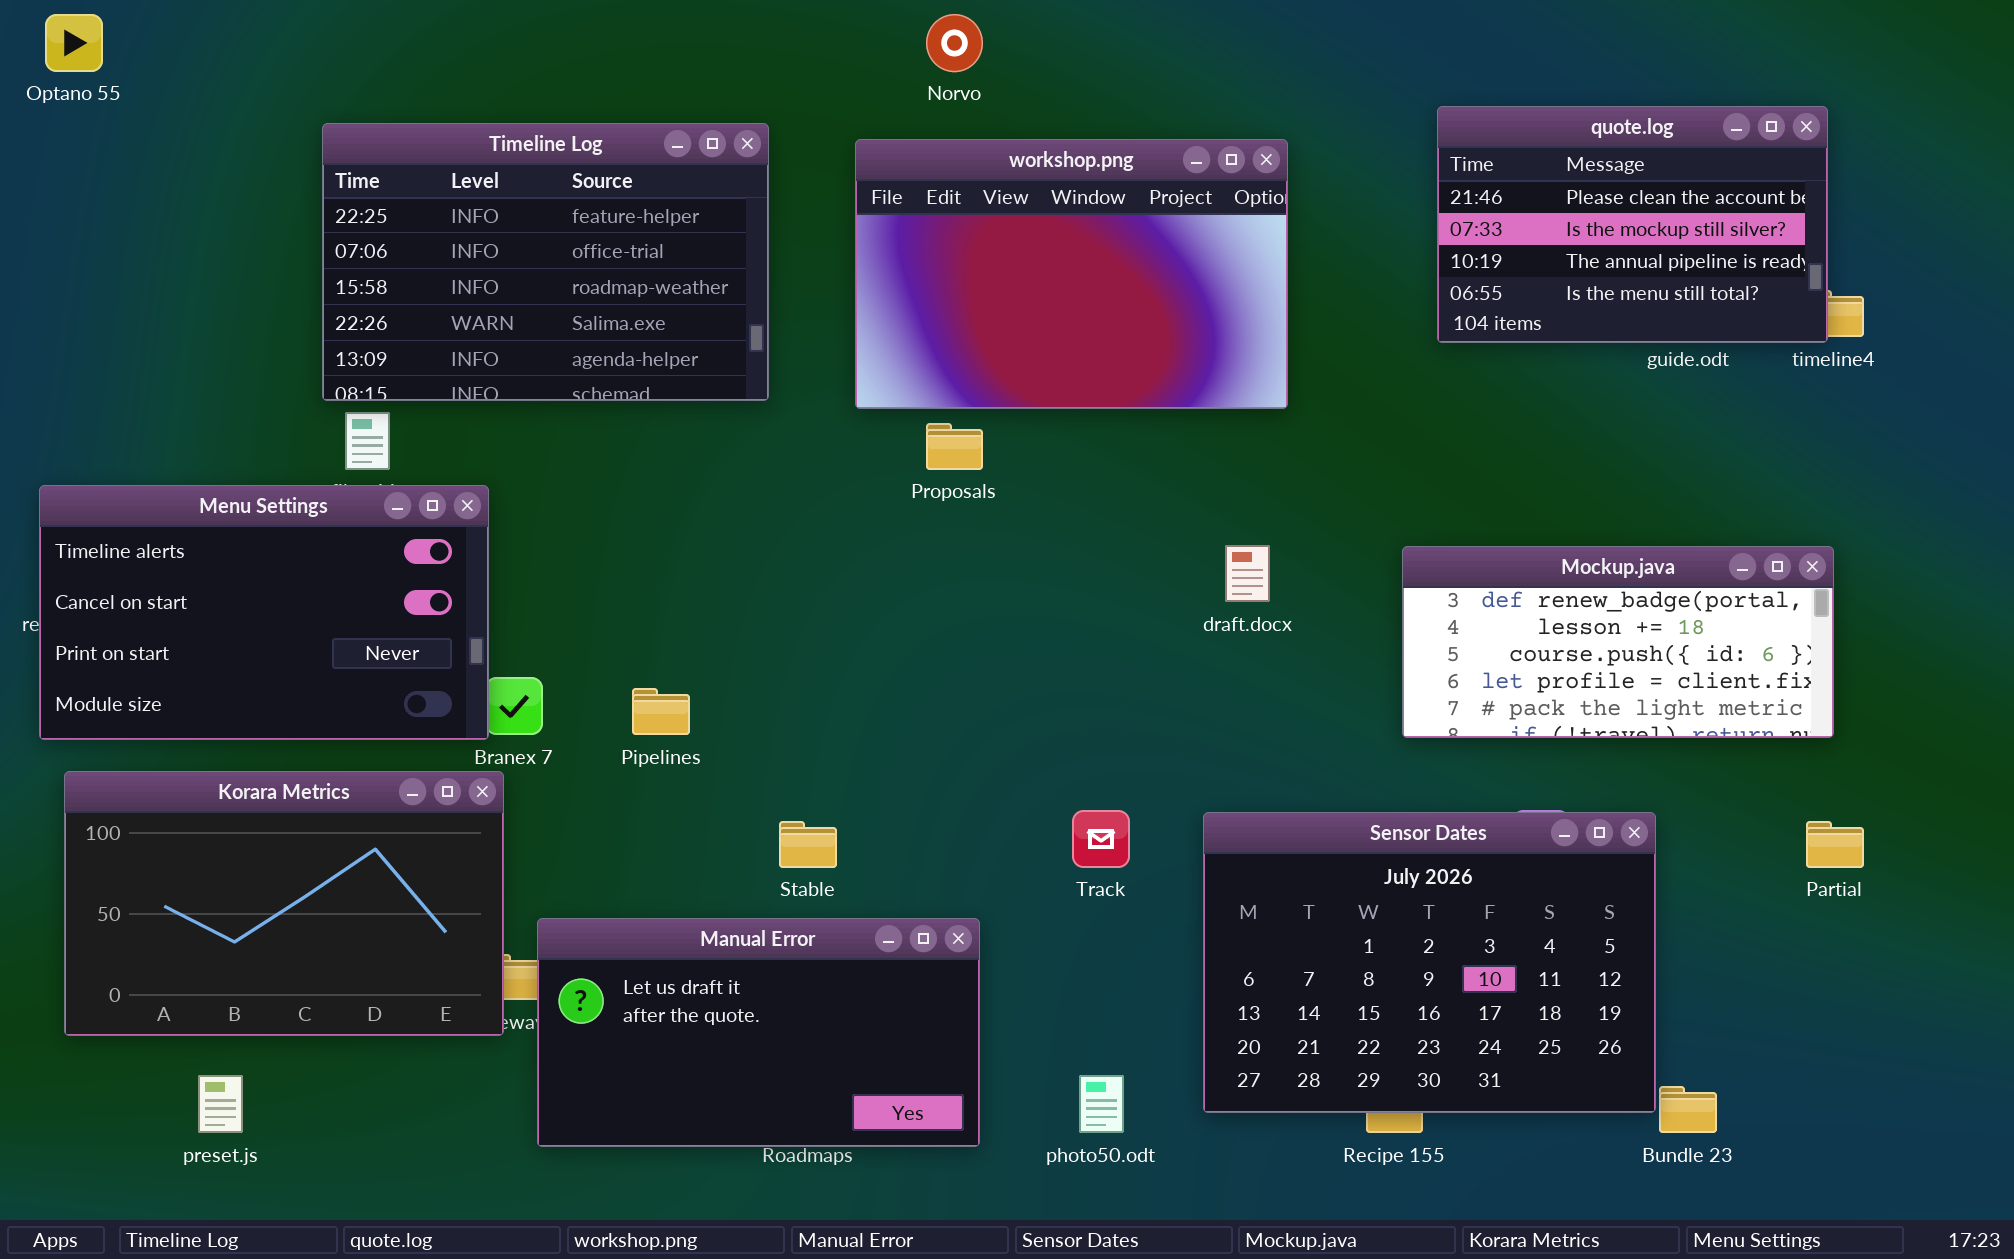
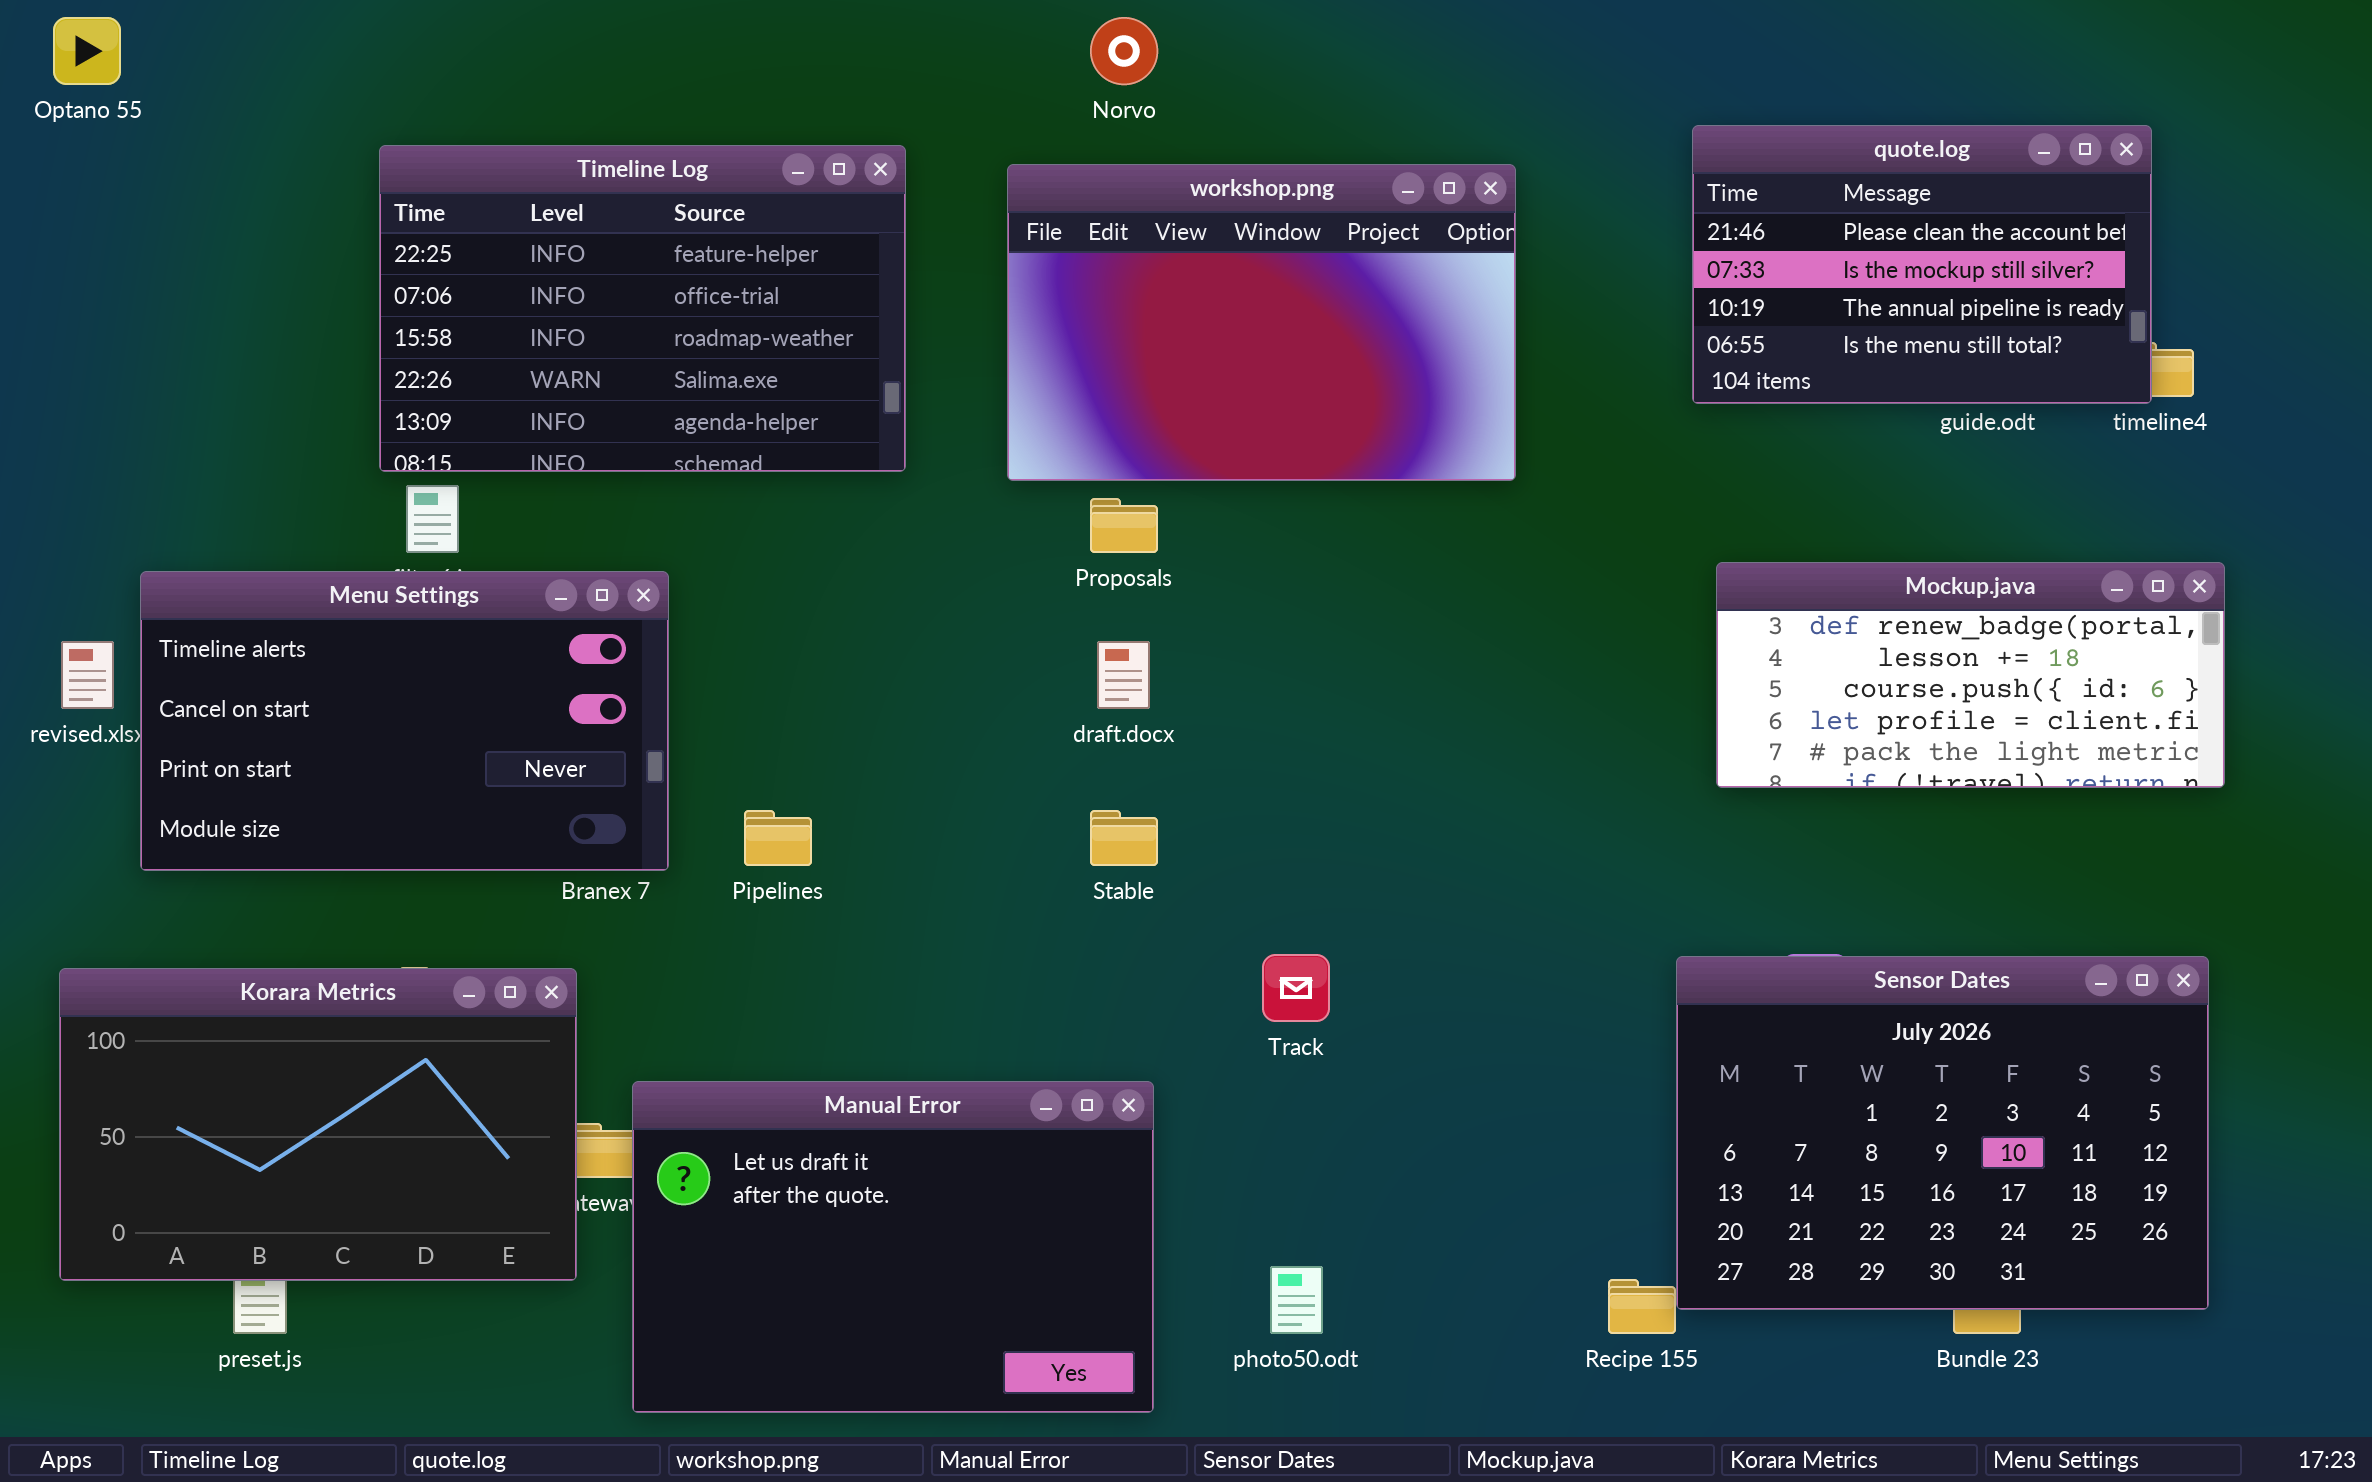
Menu Settings: [39,485,489,740] -> [140,571,669,871], moved
draft.docx: [1225,545,1270,602] -> [1097,641,1150,709], moved
Mockup.java: [1402,546,1834,738] -> [1716,562,2225,788], moved
Korara Metrics: [64,771,504,1036] -> [59,968,577,1281], moved
Sensor Dates: [1203,812,1656,1113] -> [1676,956,2209,1310], moved
Stable: [779,821,837,868] -> [1090,810,1158,866], moved
Manual Error: [537,918,980,1147] -> [632,1081,1154,1413], resized

